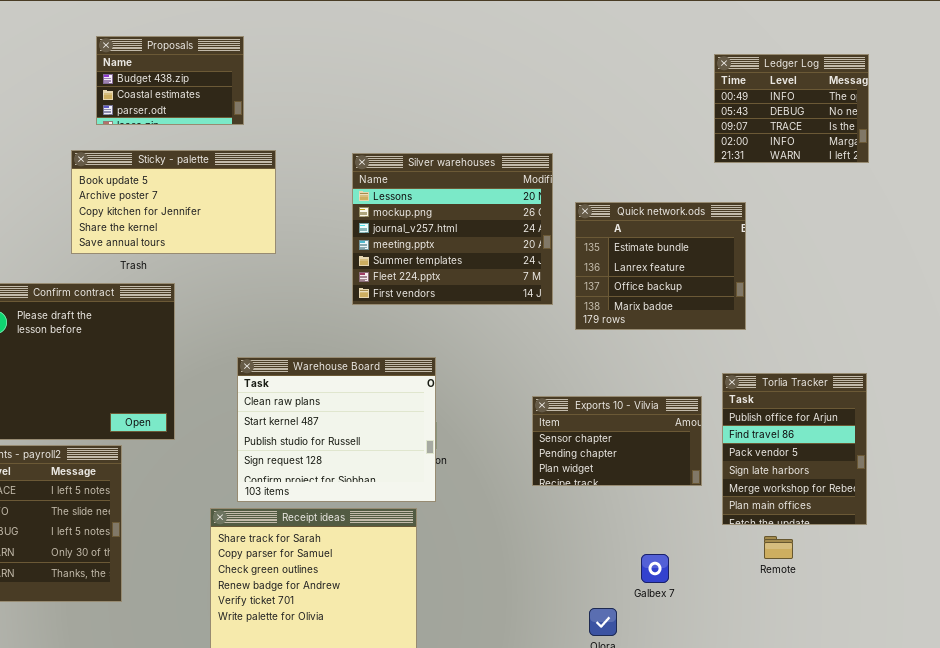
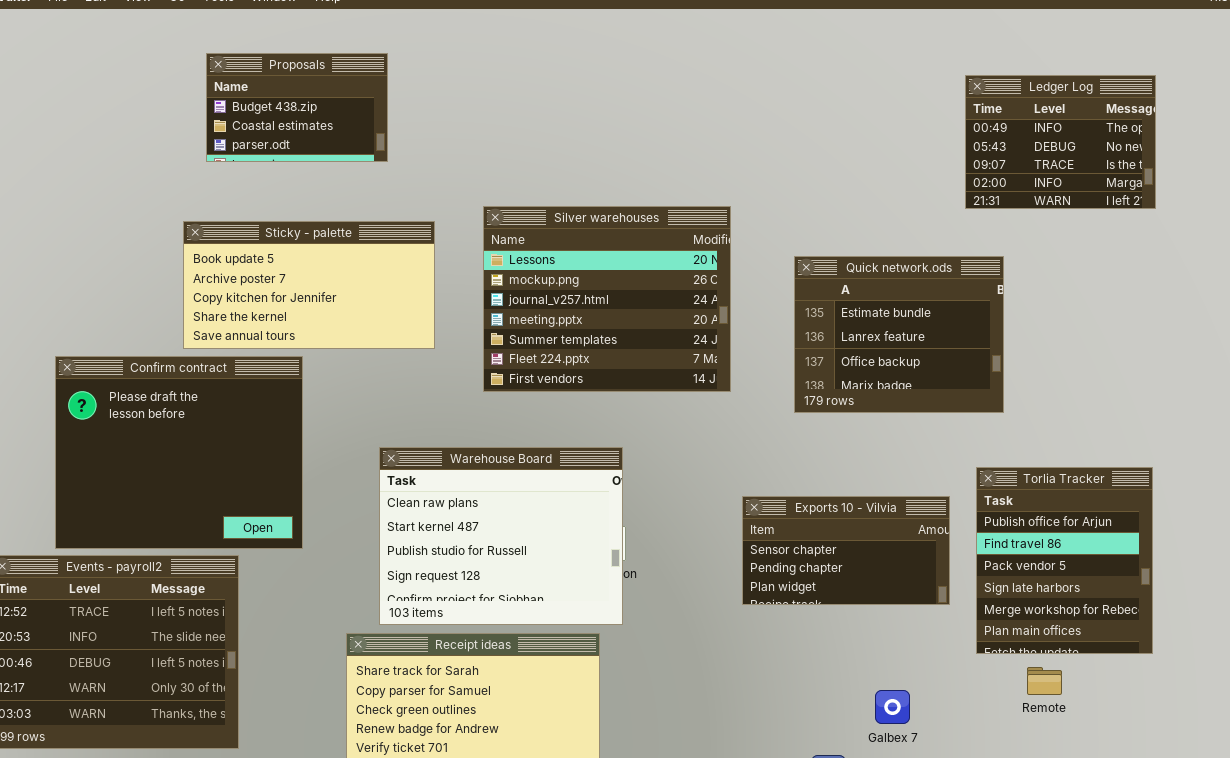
Sticky - palette: [71,150,276,254] -> [183,221,435,349], moved
Silver warehouses: [352,153,553,305] -> [483,206,731,392], moved

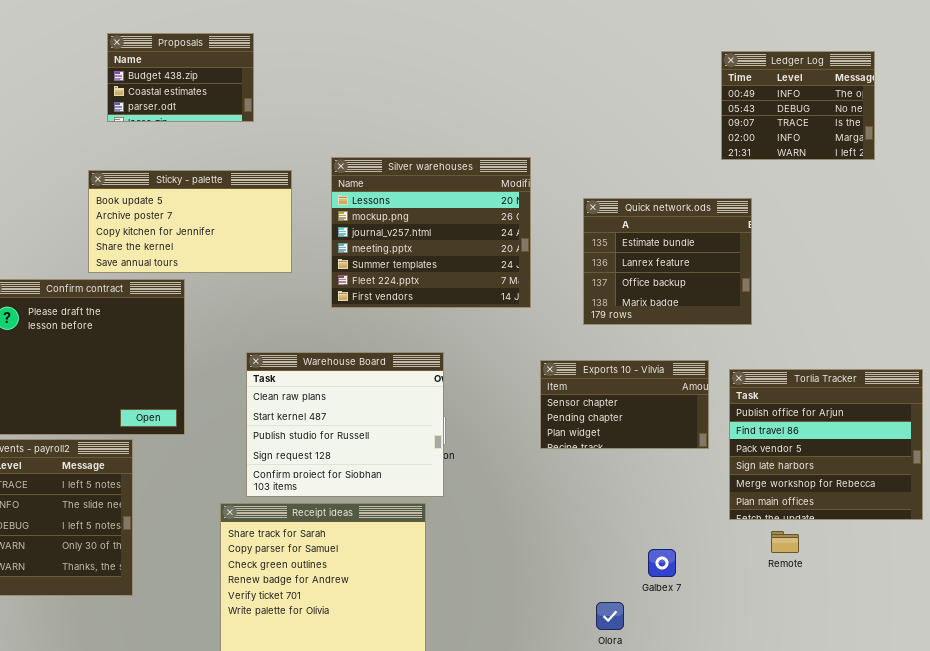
Torlia Tracker: [976,467,1153,654] -> [729,369,923,520], resized
Exports 10 - Vilvia: [742,496,950,605] -> [540,360,709,449], moved

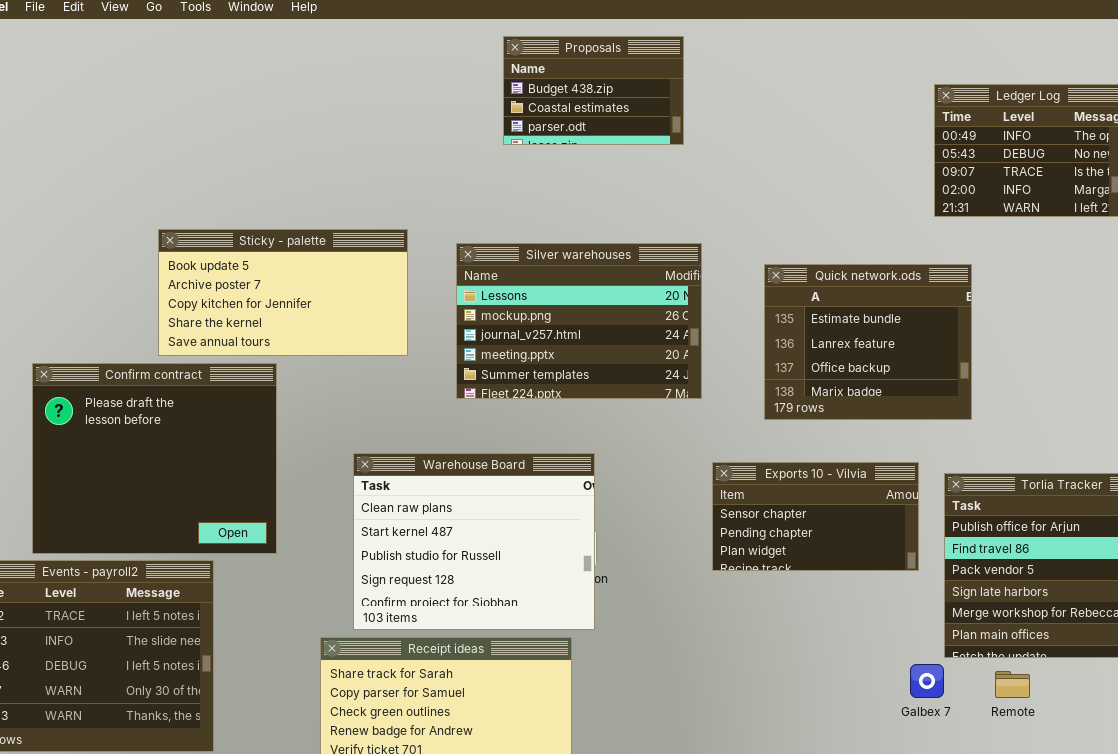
Proposals: [107,33,254,122] -> [503,36,684,145], moved
Silver warehouses: [331,157,531,308] -> [456,243,702,399], resized
Galbex 7: [648,549,676,577] -> [910,664,944,698], moved

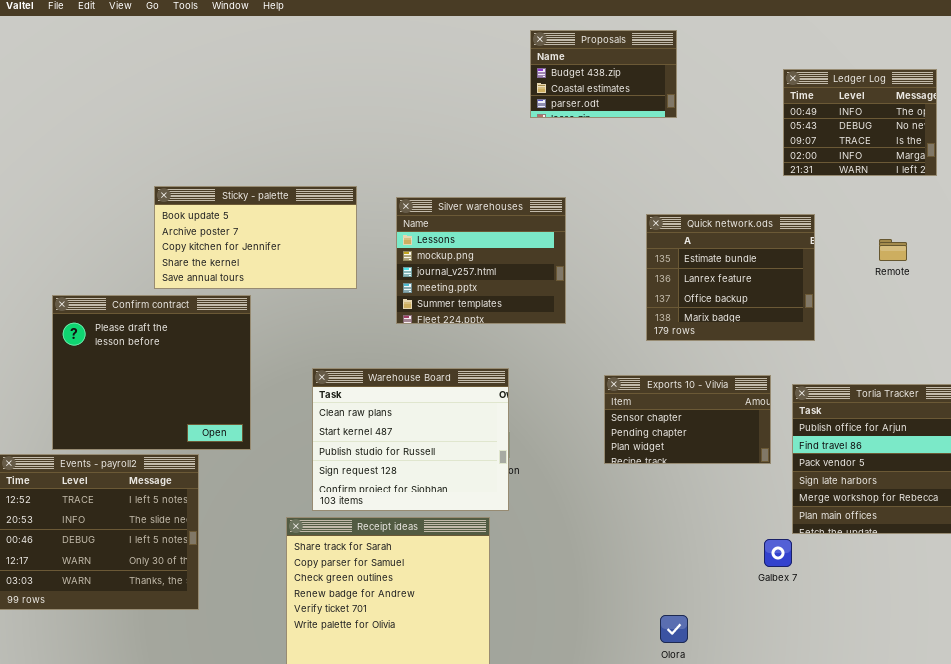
Proposals: [503,36,684,145] -> [530,30,677,118], moved
Silver warehouses: [456,243,702,399] -> [396,197,566,324], resized
Remote: [995,671,1030,698] -> [879,239,907,261], moved

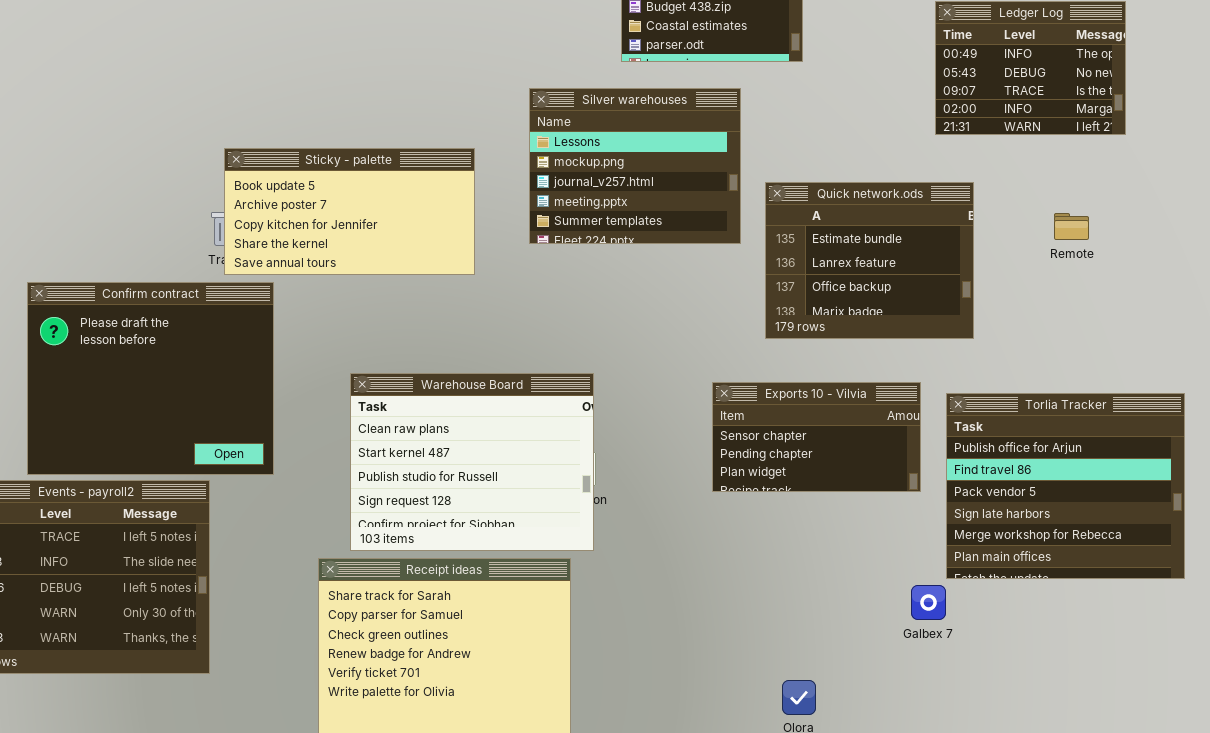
Sticky - palette: [154,186,357,289] -> [224,148,475,275], moved
Silver warehouses: [396,197,566,324] -> [529,88,741,244], moved

